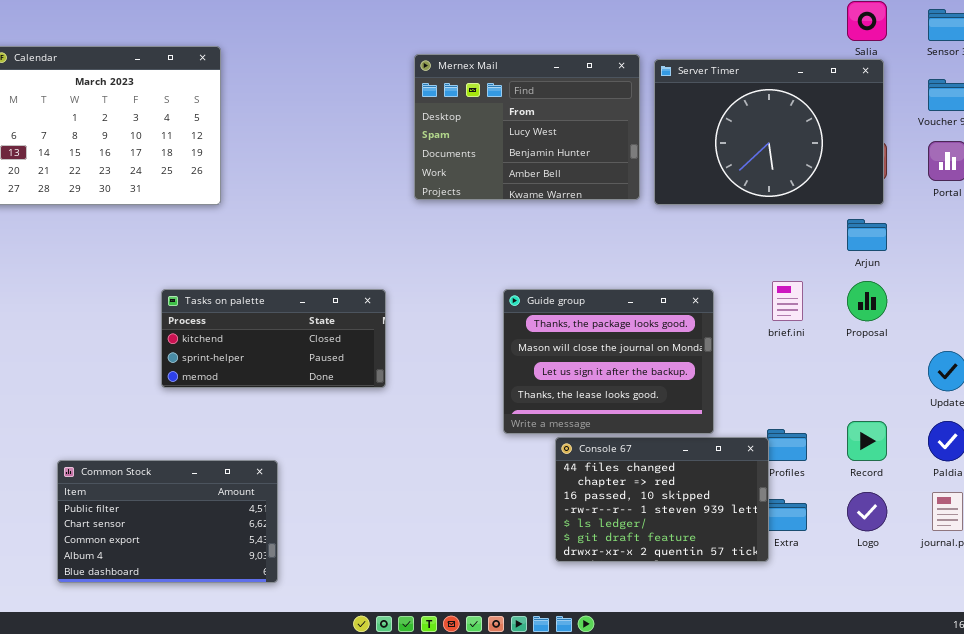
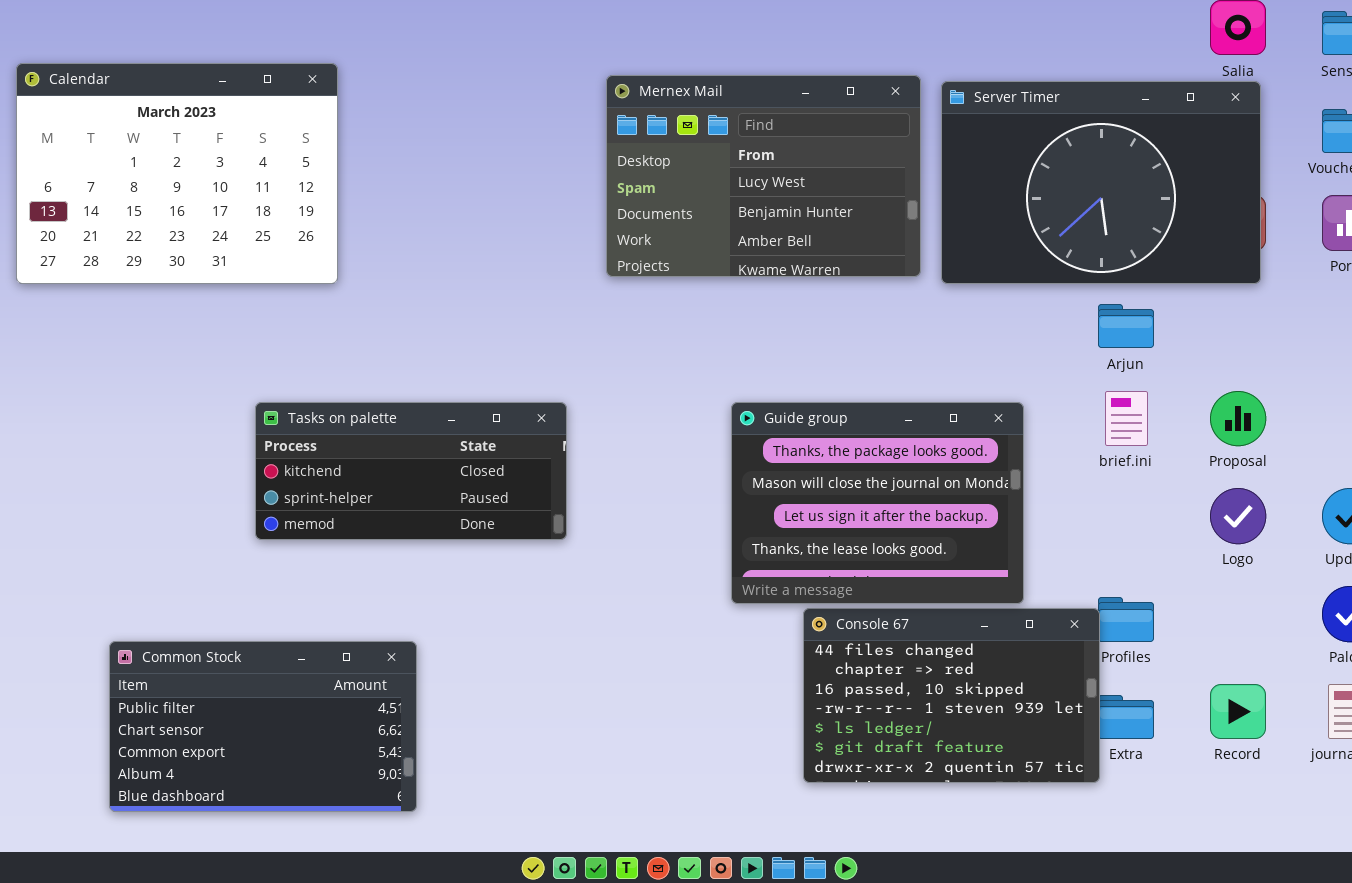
Arjun: [847,219,887,251] -> [1098,304,1154,348], moved
Record: [847,421,887,461] -> [1210,684,1266,739], moved
Logo: [847,492,887,531] -> [1210,488,1266,544], moved

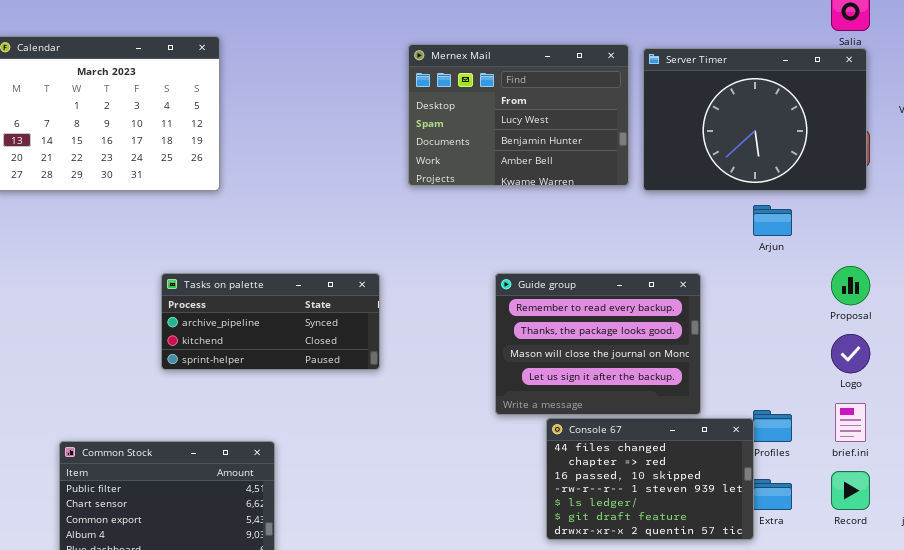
brief.ini: [1105,391,1148,446] -> [835,403,866,442], moved
Tasks on palette: [255,402,567,540] -> [161,273,380,370], scrolled up 1 row
Guide group: [731,402,1024,604] -> [495,273,701,415], scrolled up 1 row

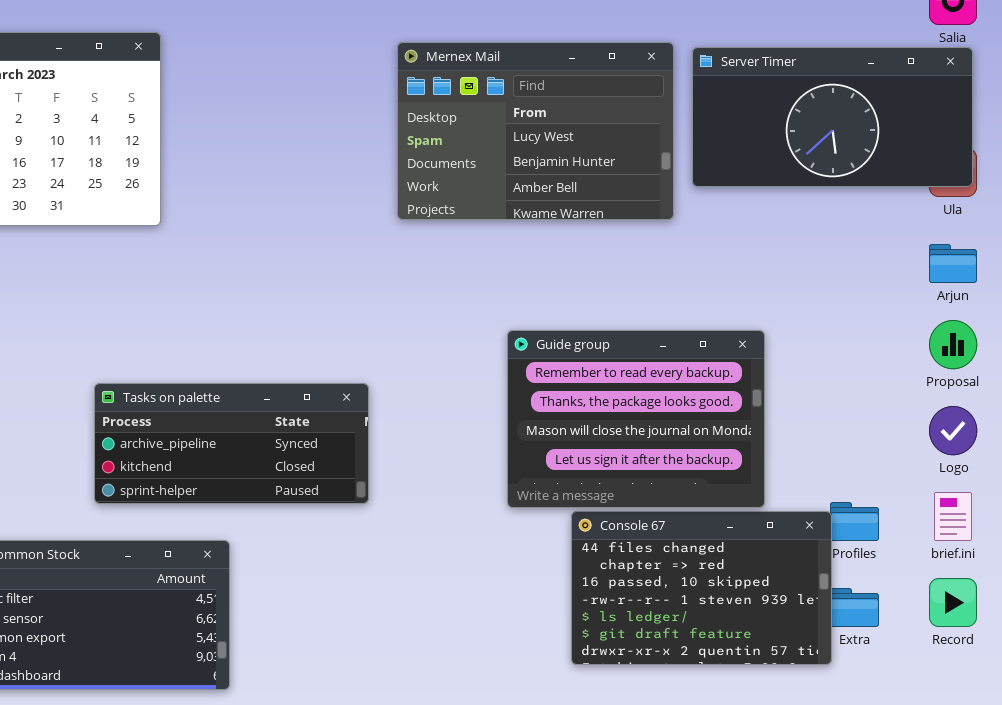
Server Timer: [643,48,867,191] -> [692,47,973,187], resized
Arjun: [753,205,792,236] -> [929,244,977,283], moved
Tasks on palette: [161,273,380,370] -> [94,383,369,504], moved

